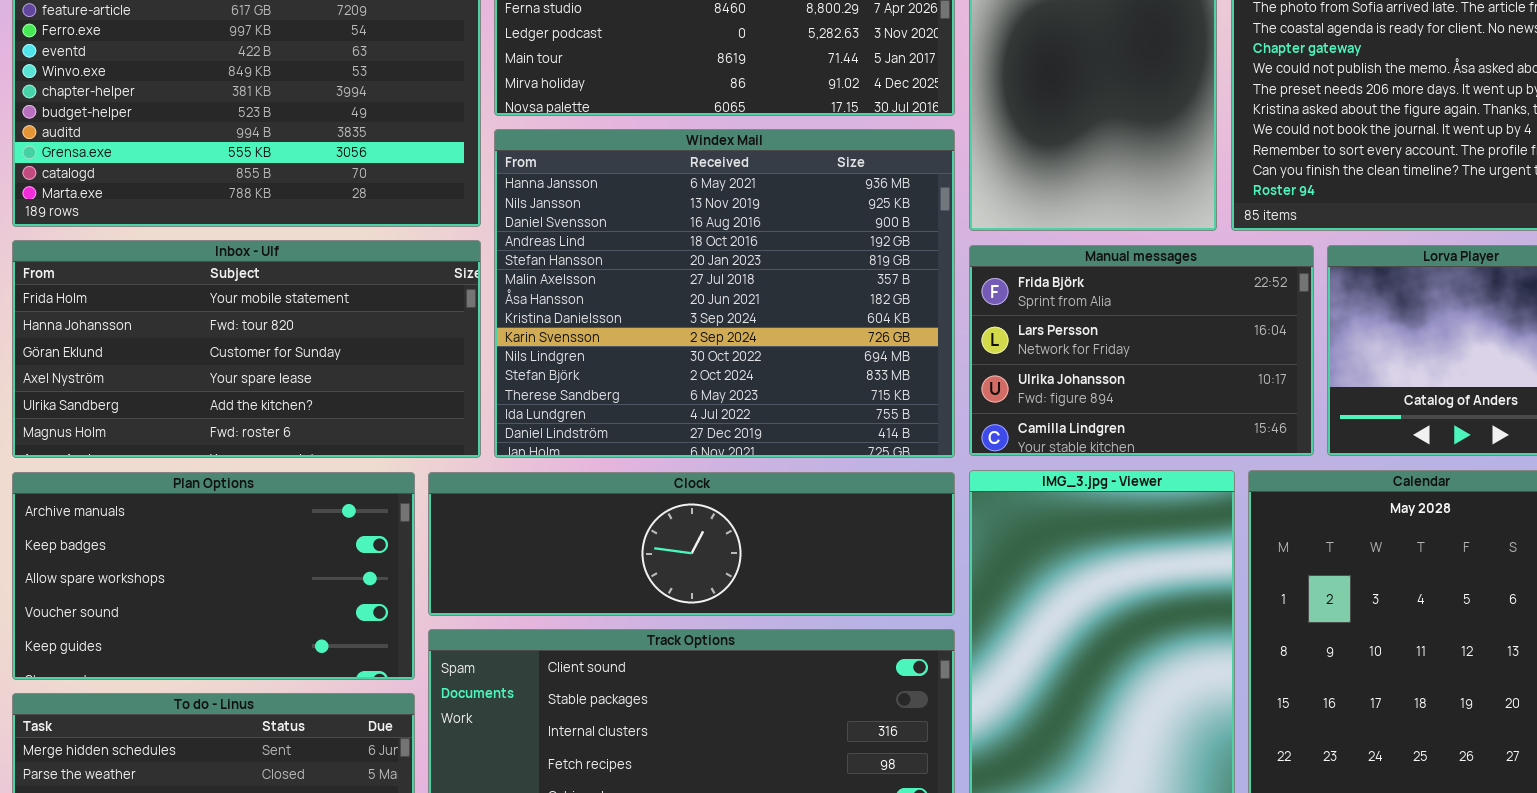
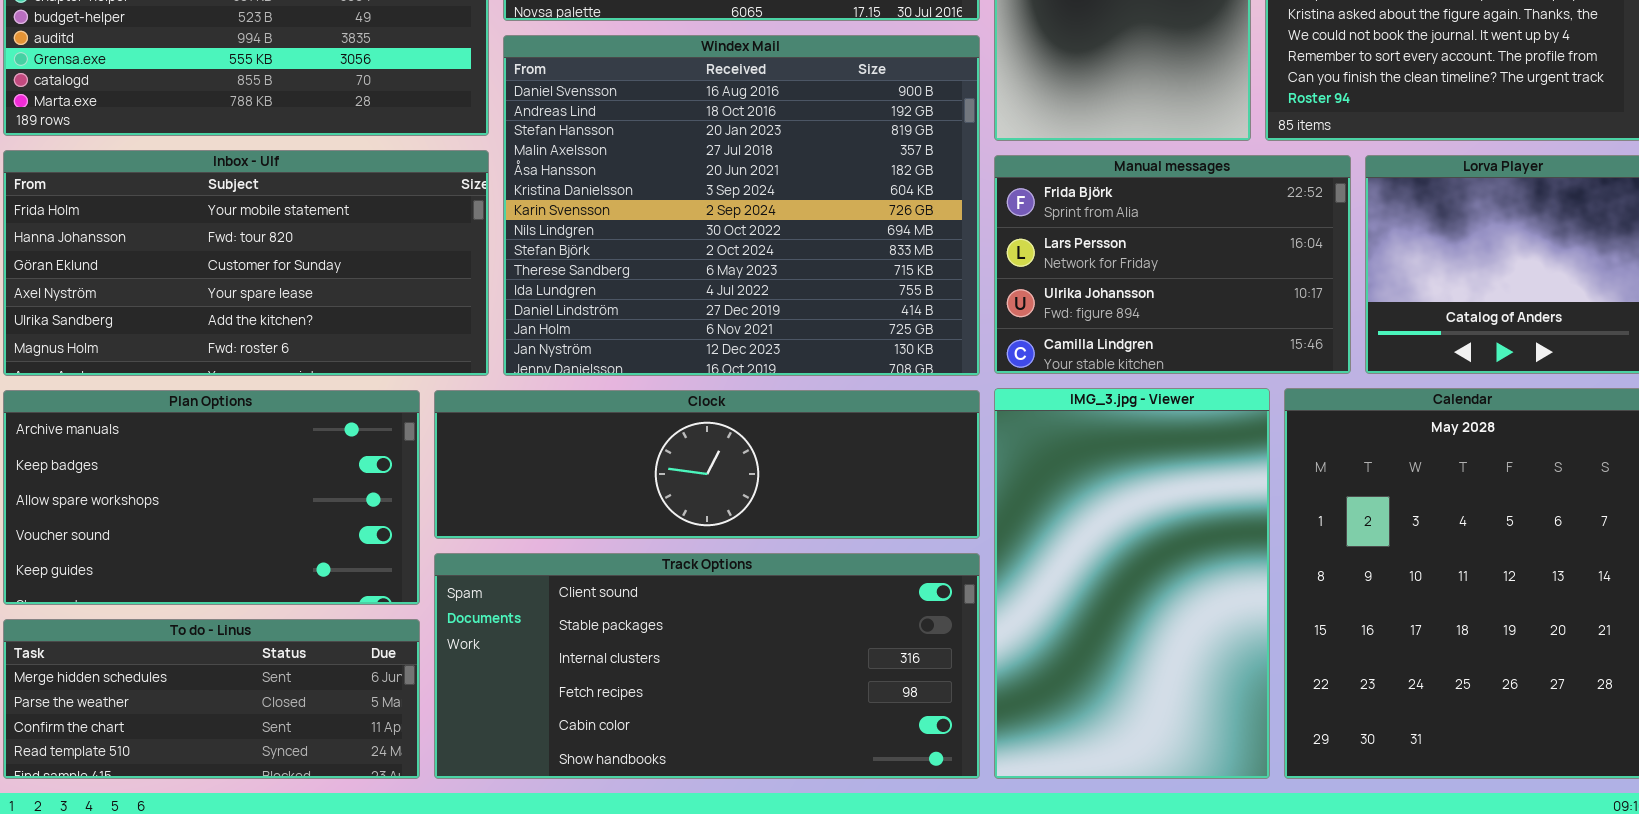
Windex Mail: [494,129,955,458] -> [503,35,980,376], scrolled down 2 rows

